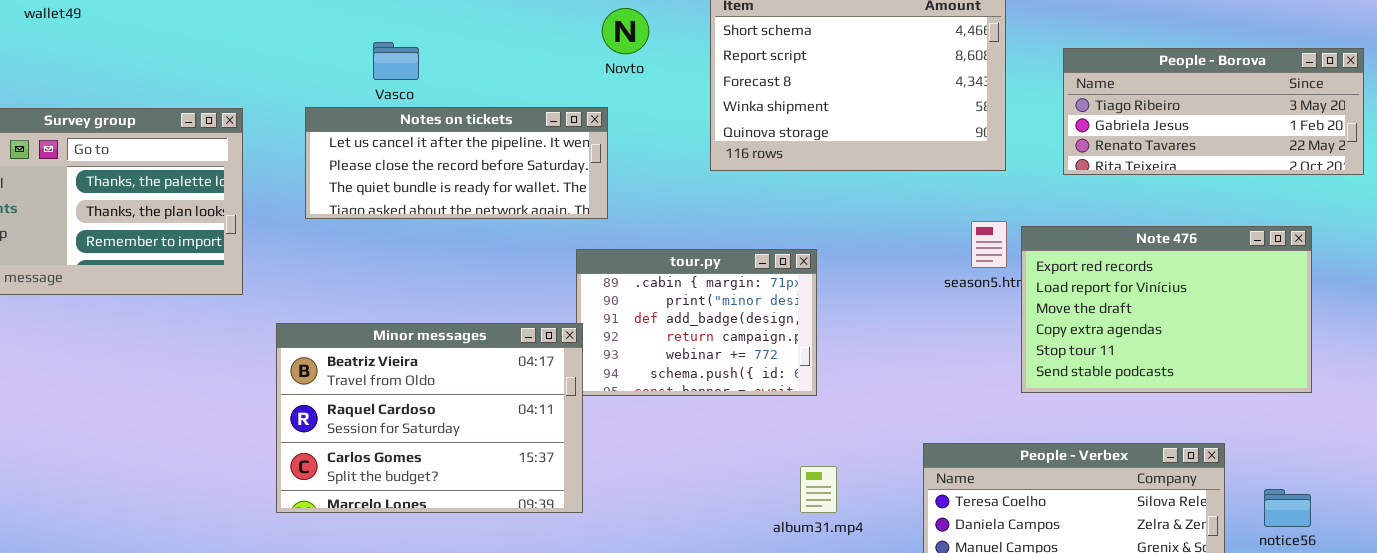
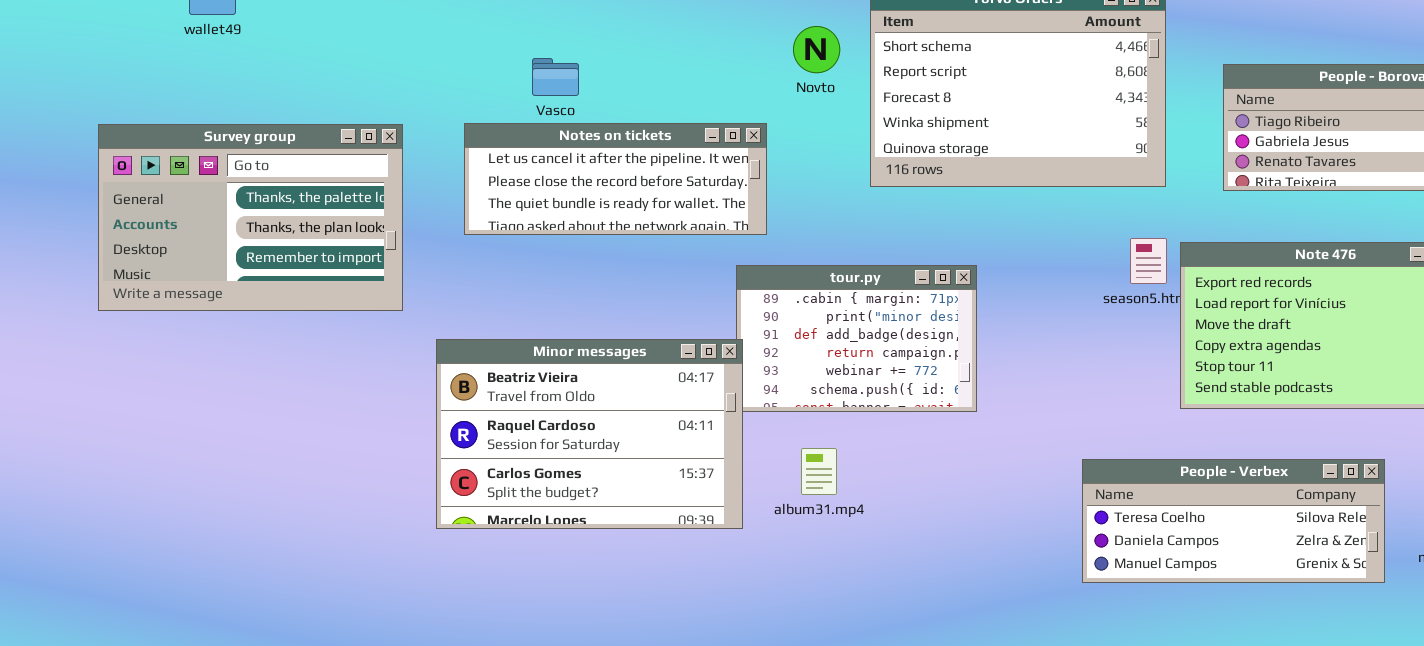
Novto: [602,8,649,54] -> [793,26,840,73], moved
album31.mp4: [800,466,837,513] -> [801,448,837,495], moved

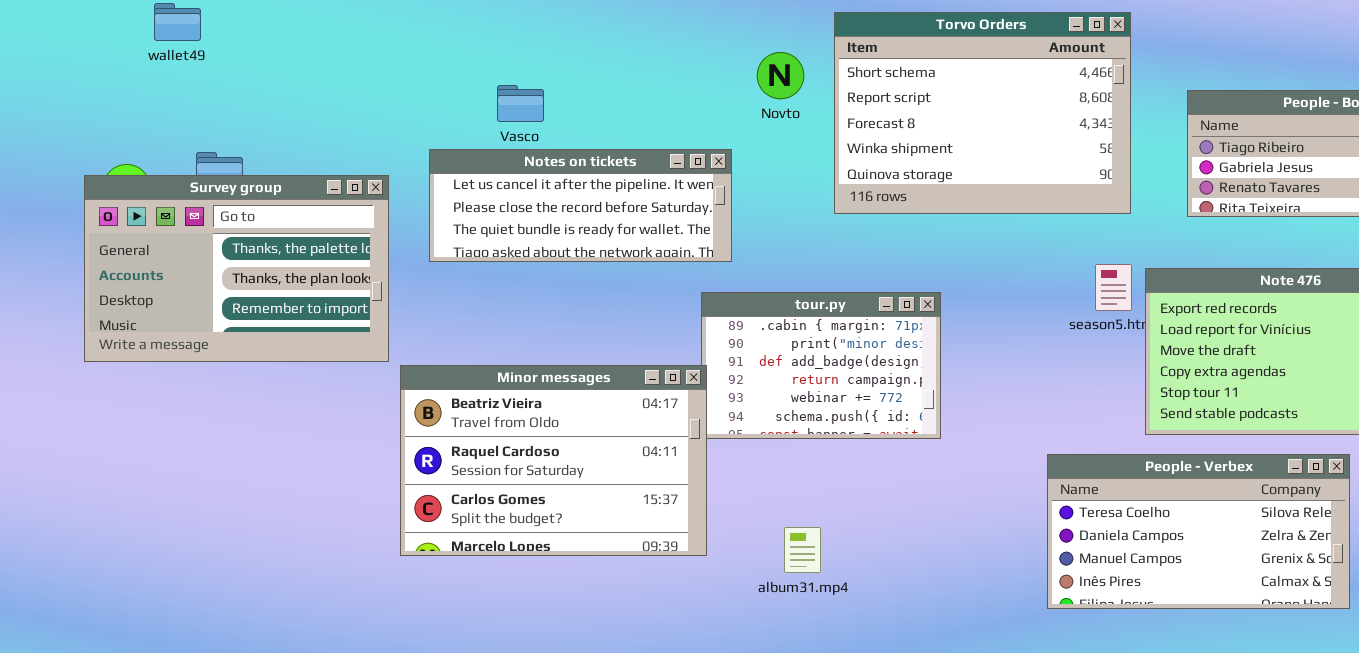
Survey group: [98,124,403,311] -> [84,175,389,362], moved
album31.mp4: [801,448,837,495] -> [784,527,821,573], moved
People - Verbex: [1082,459,1385,583] -> [1047,454,1350,609], resized

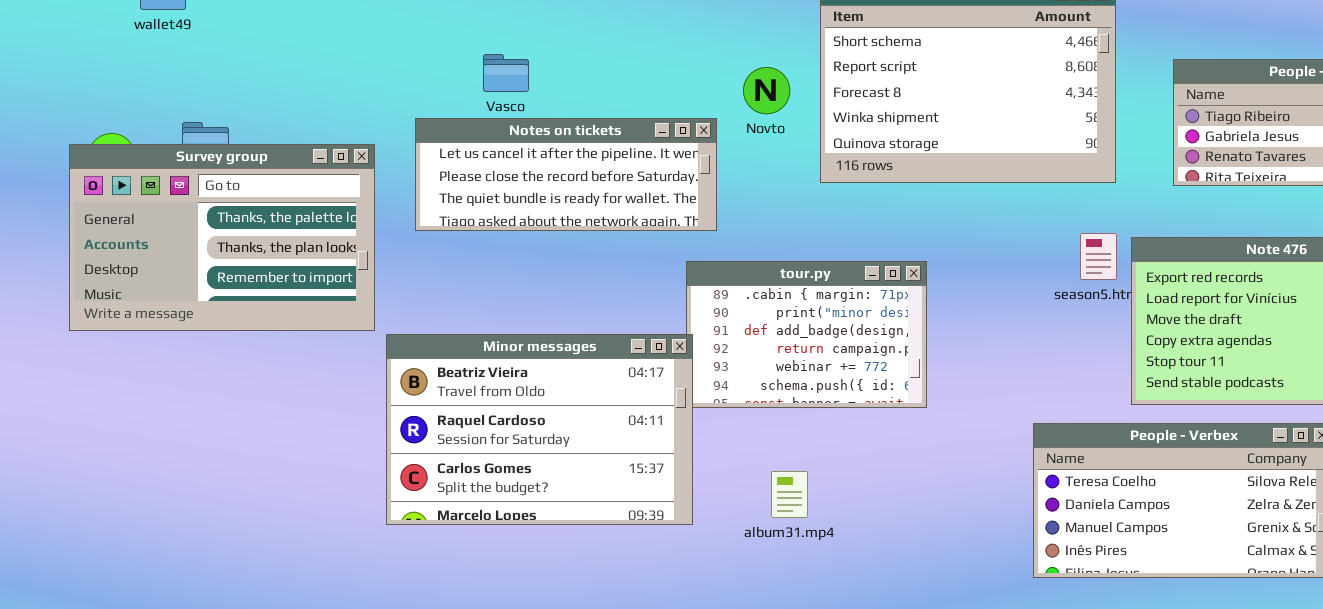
Novto: [757,52,804,99] -> [743,67,790,114], moved
album31.mp4: [784,527,821,573] -> [771,471,808,518], moved

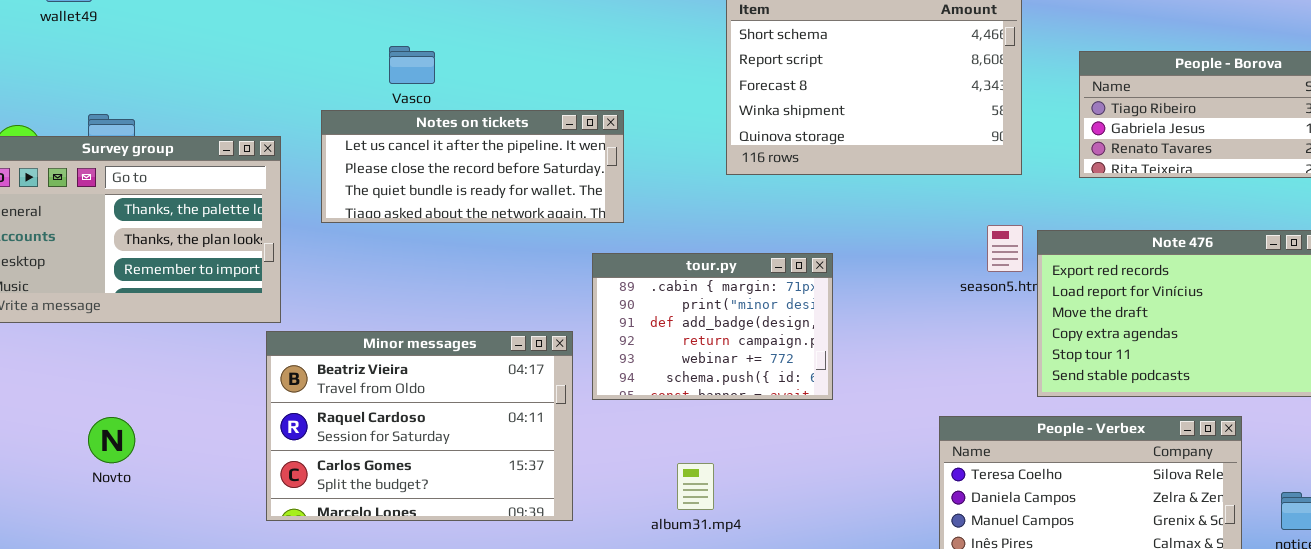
Novto: [743,67,790,114] -> [88,417,135,463], moved
Minor messages: [386,334,693,525] -> [266,331,573,521], moved

